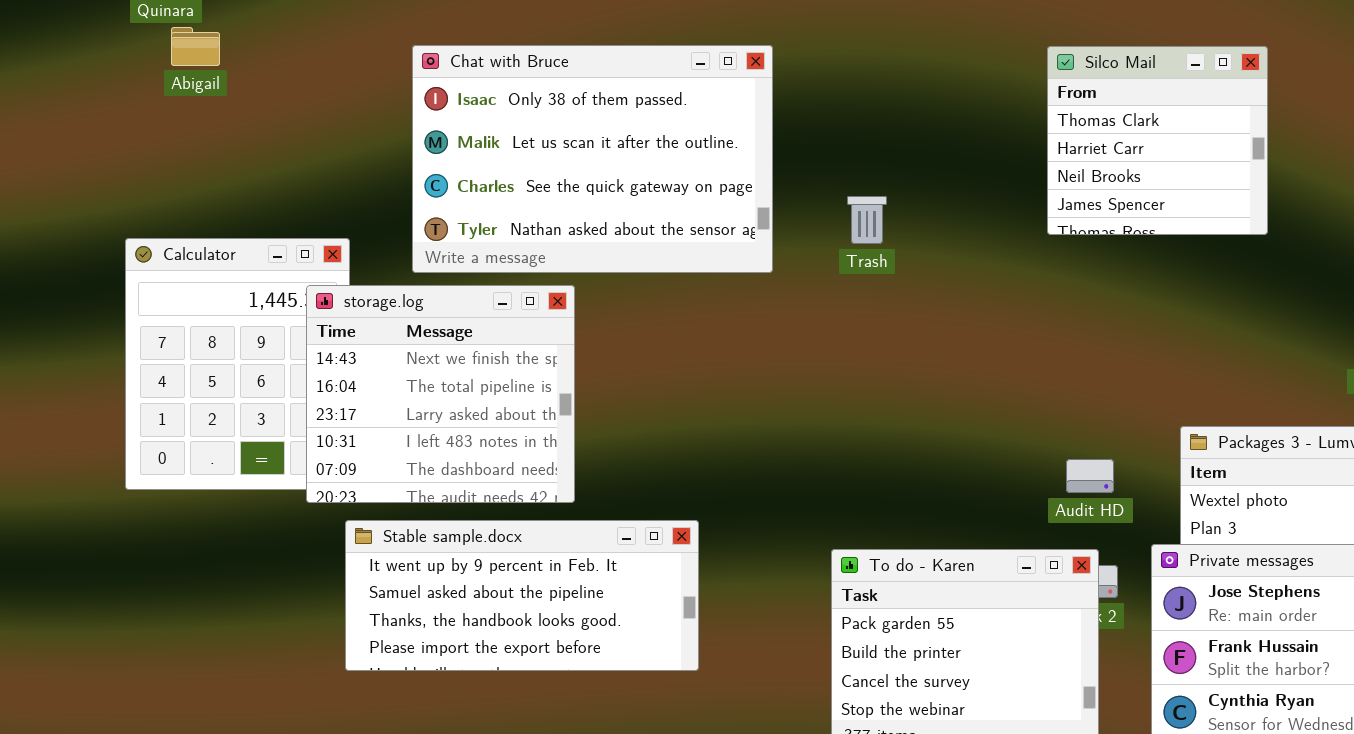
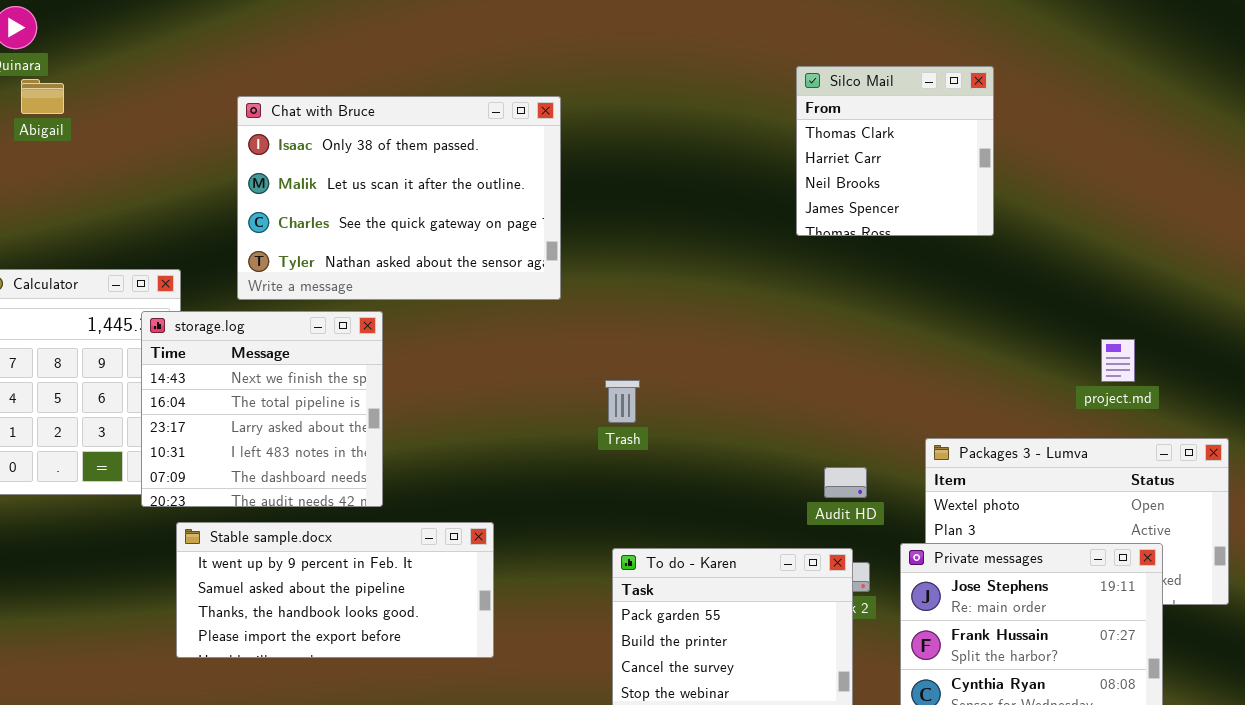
Silco Mail: [1047,46,1268,235] -> [796,66,994,236], moved
Trash: [847,196,887,244] -> [605,380,640,423], moved

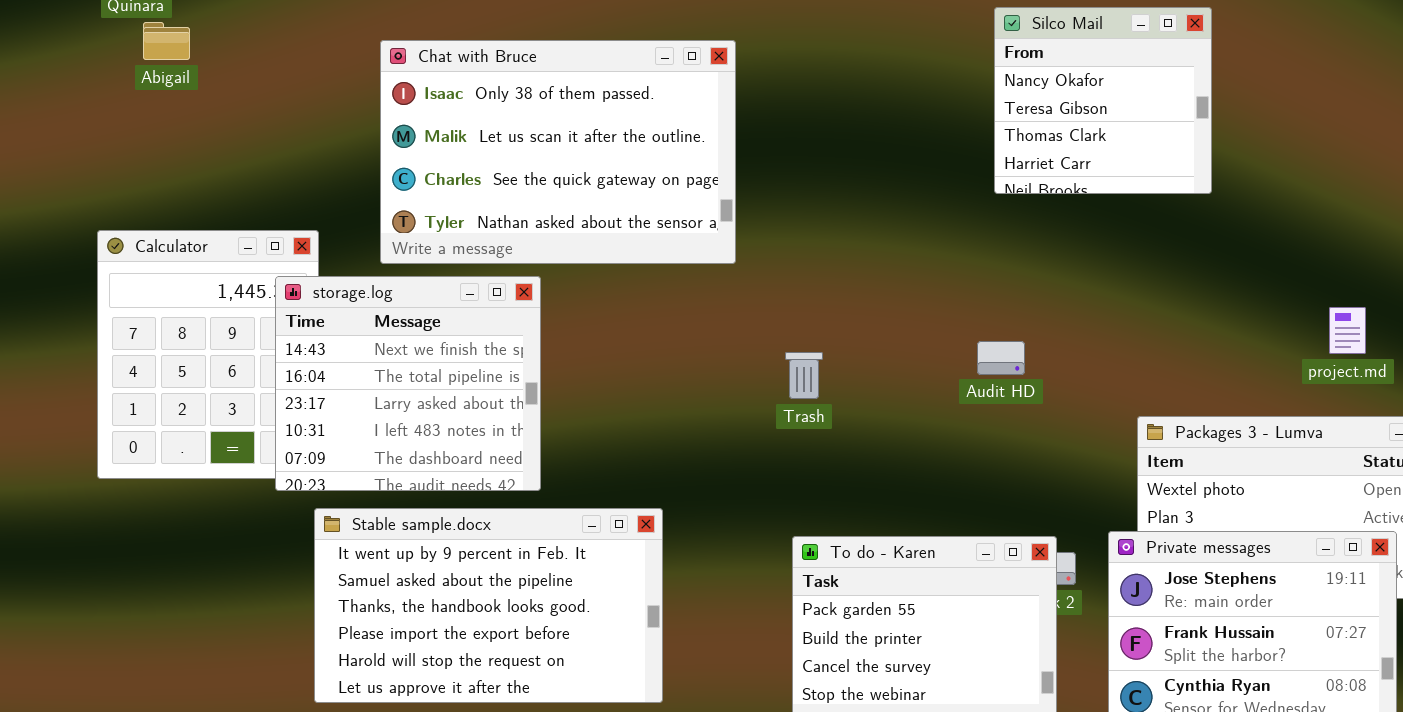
Silco Mail: [796,66,994,236] -> [994,7,1212,194], scrolled up 2 rows
Audit HD: [824,467,867,498] -> [977,341,1025,375], moved
Stable sample.docx: [176,522,494,658] -> [314,508,663,703], resized

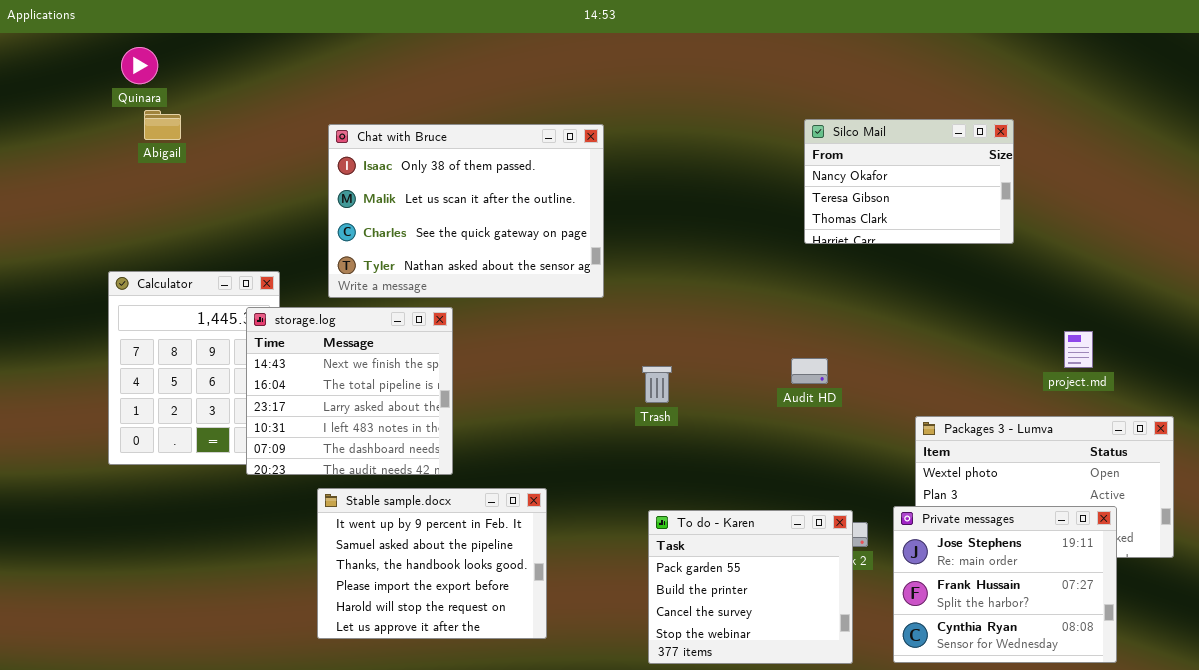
Silco Mail: [994,7,1212,194] -> [804,119,1014,244], resized
Stable sample.docx: [314,508,663,703] -> [317,488,547,639], resized

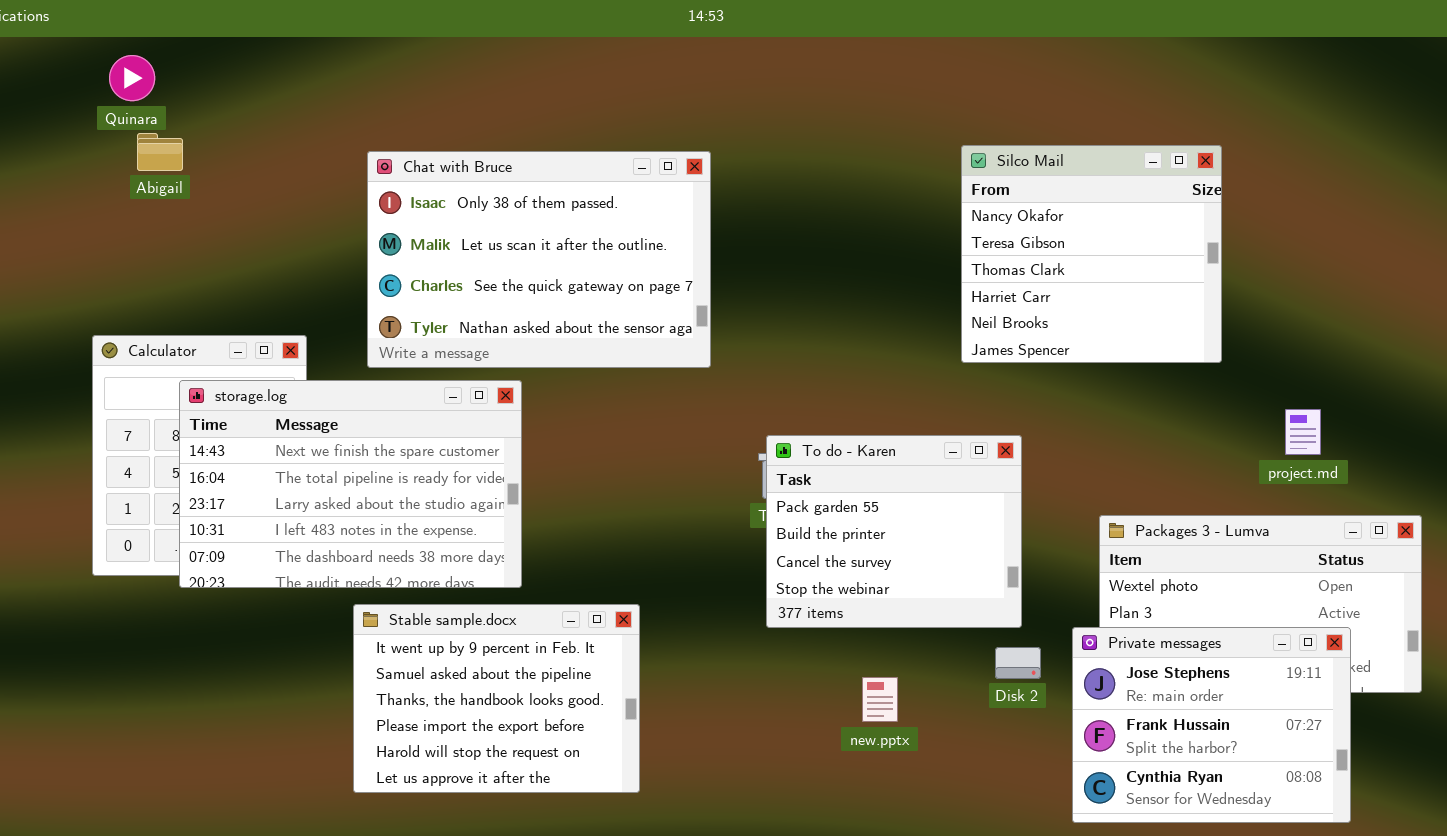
Silco Mail: [804,119,1014,244] -> [961,145,1222,363], resized
storage.log: [246,307,453,475] -> [179,380,522,588], resized
To do - Karen: [648,510,853,664] -> [766,435,1022,628], moved

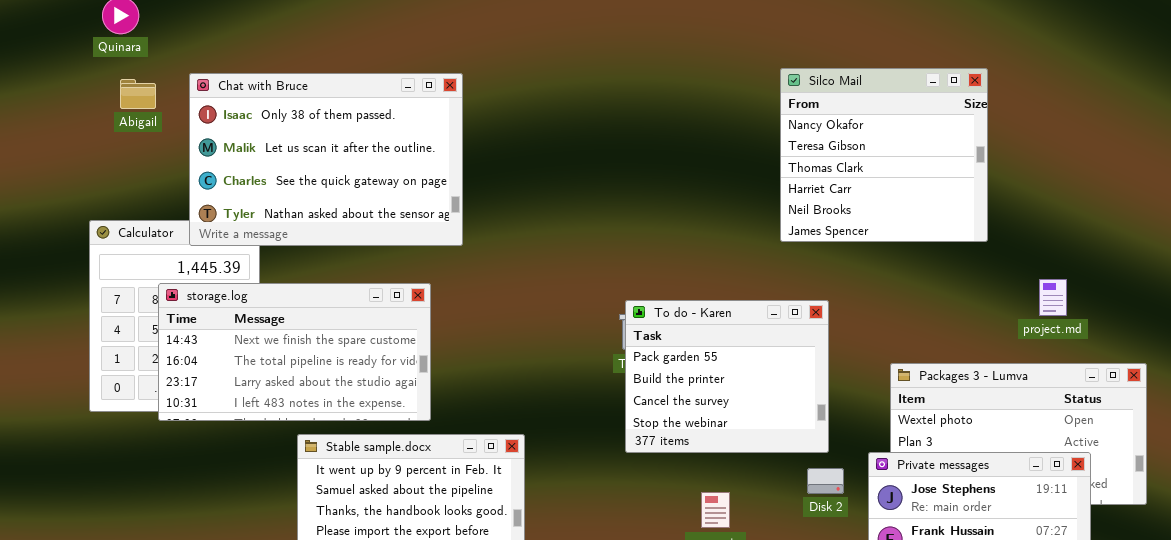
Abigail: [137,133,183,171] -> [120,79,156,109], moved
Chat with Bruce: [367,151,711,368] -> [189,73,463,246], moved
storage.log: [179,380,522,588] -> [158,283,431,421], resized

